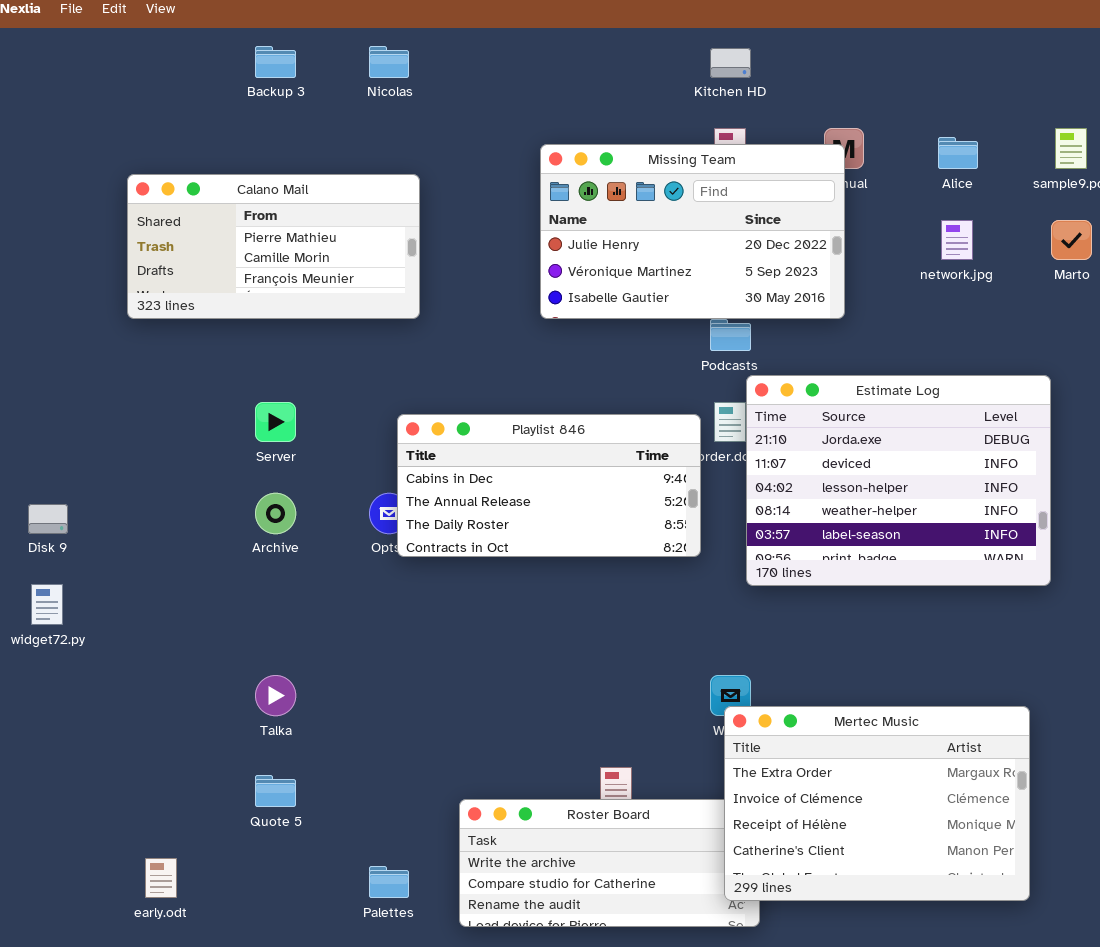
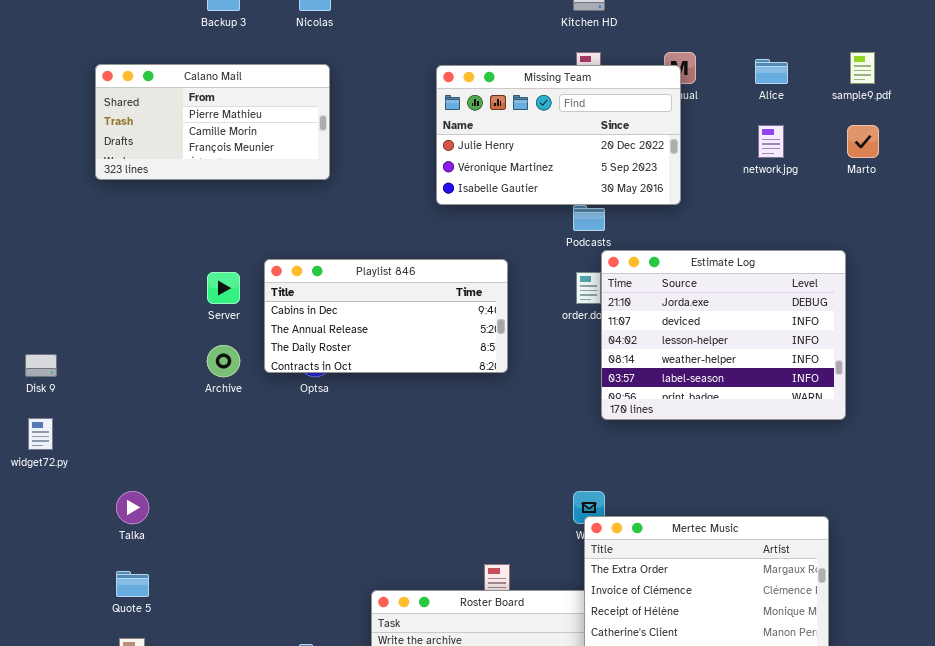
Calano Mail: [127,174,420,319] -> [95,64,330,180], moved
Playlist 846: [397,414,701,557] -> [264,259,508,373], moved
Talka: [255,675,296,716] -> [116,491,149,524], moved
Quote 5: [255,775,296,807] -> [116,571,149,597], moved

